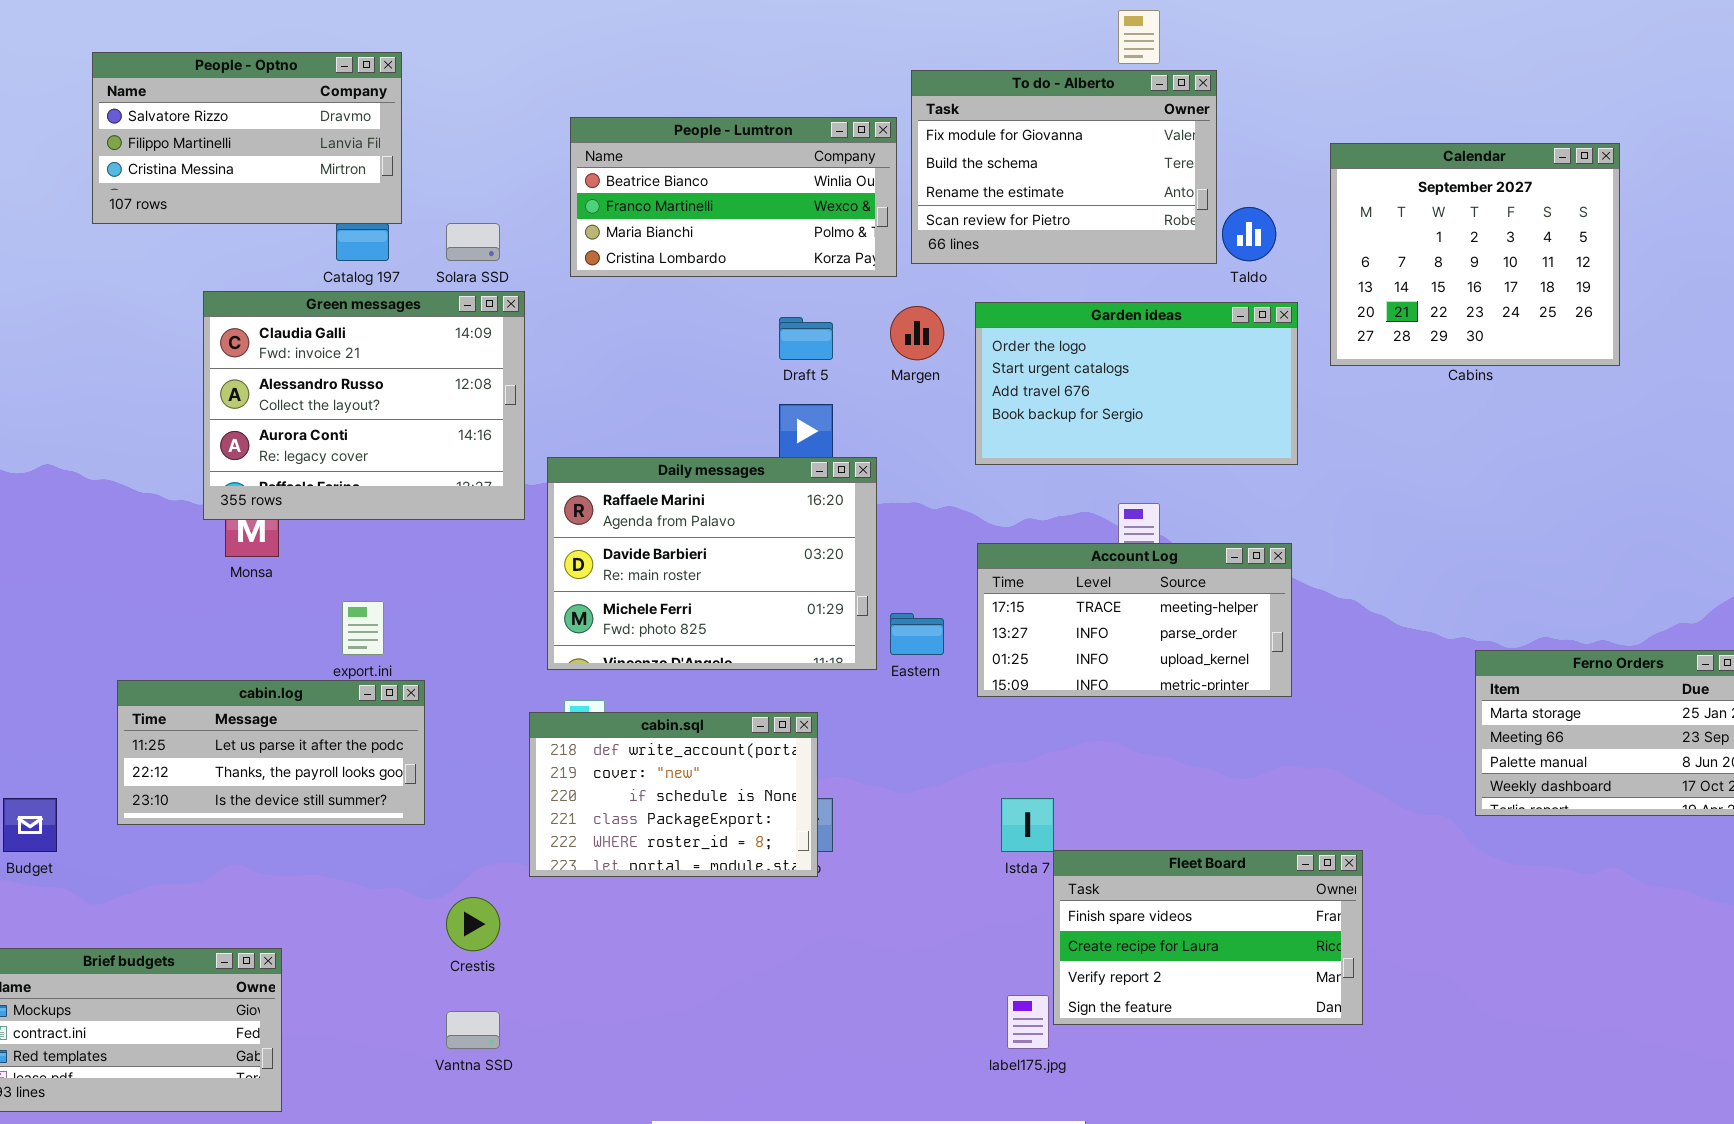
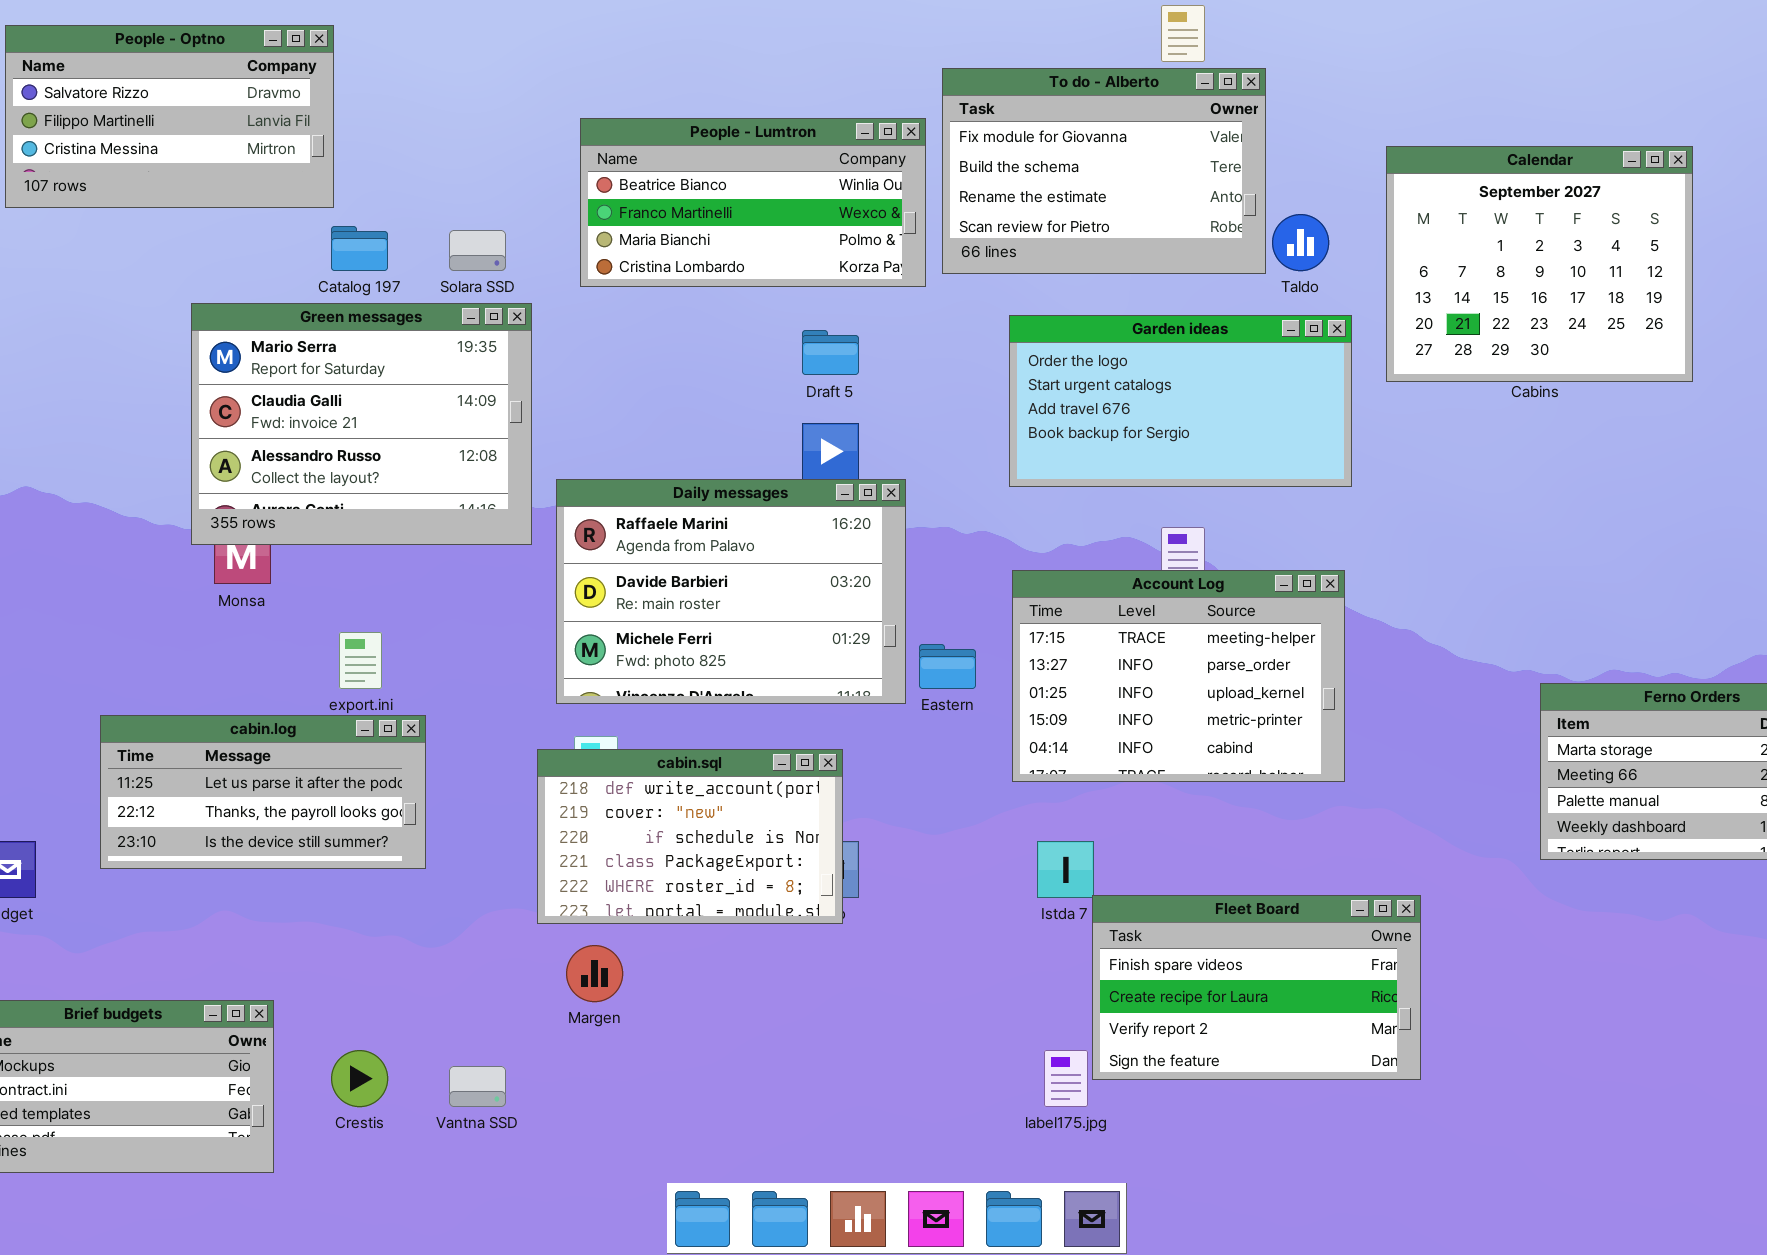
People - Optno: [92,52,402,224] -> [5,25,334,208], moved
Green messages: [203,291,525,520] -> [191,303,532,545], scrolled up 1 row
Margen: [890,306,944,360] -> [566,945,623,1002], moved
Account Log: [977,543,1292,697] -> [1012,570,1345,782], resized
Crestis: [446,897,500,951] -> [331,1050,388,1107], moved

